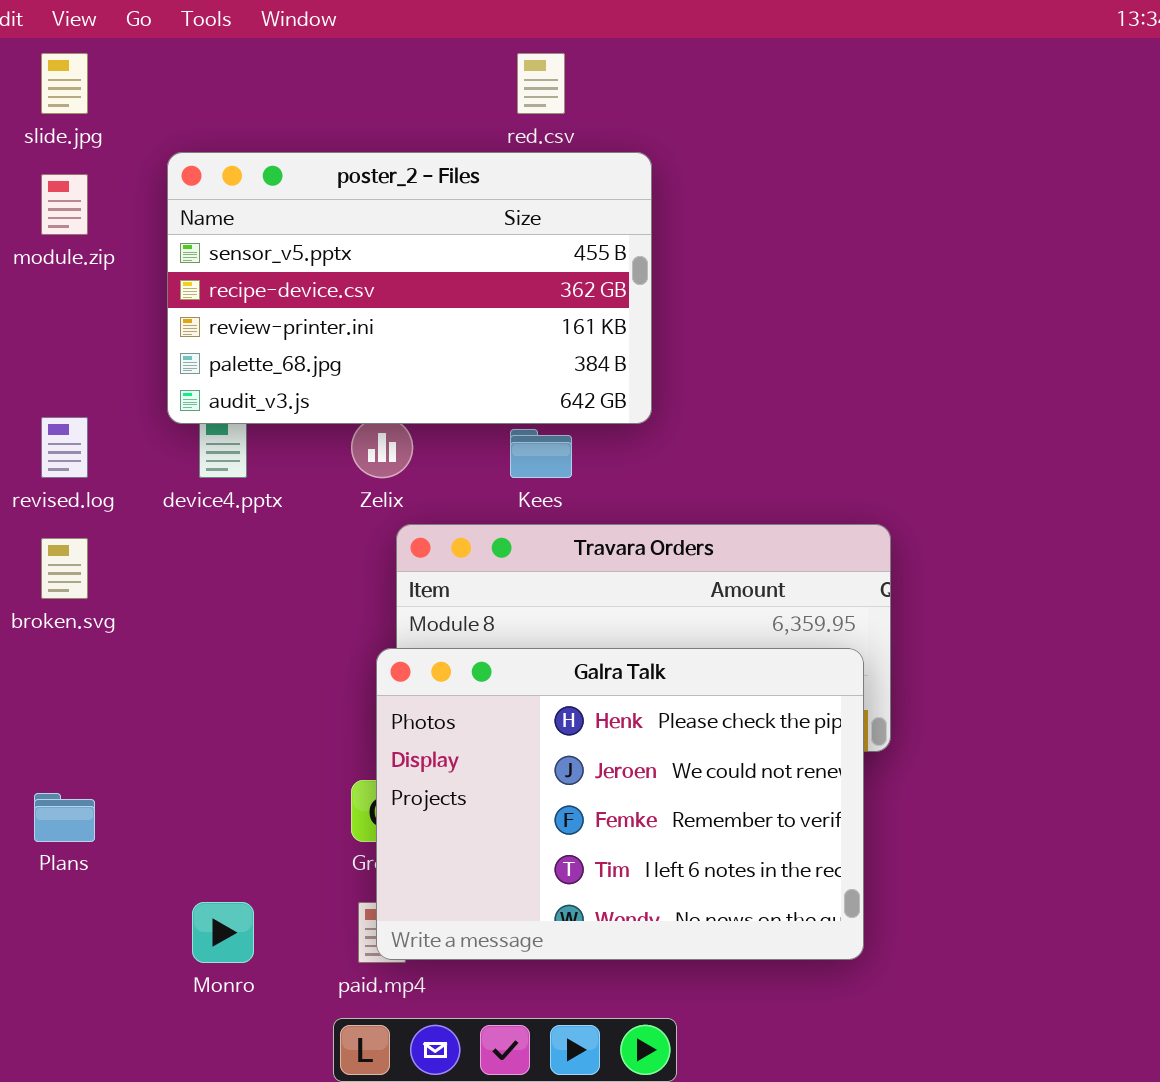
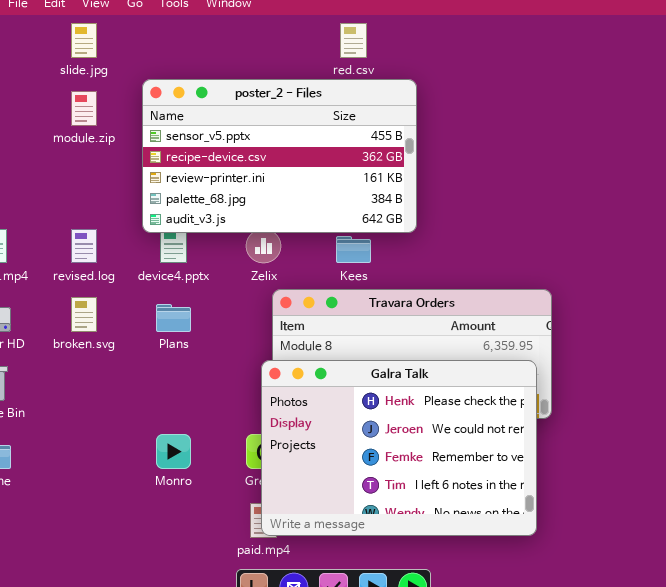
Plans: [34,793,95,842] -> [156,304,191,332], moved
Monro: [192,902,254,963] -> [156,434,191,469], moved

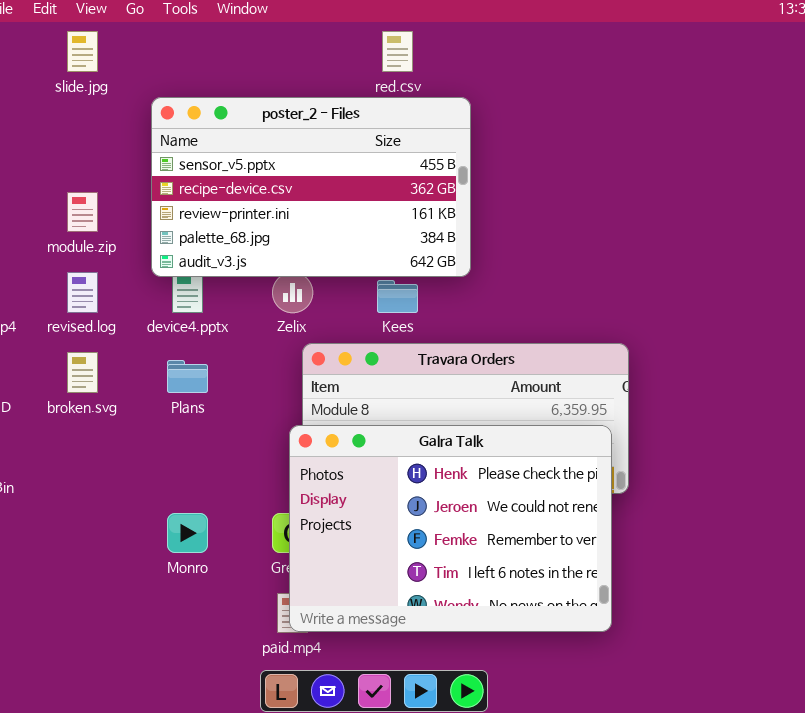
module.zip: [71,91,97,126] -> [67,192,98,232], moved

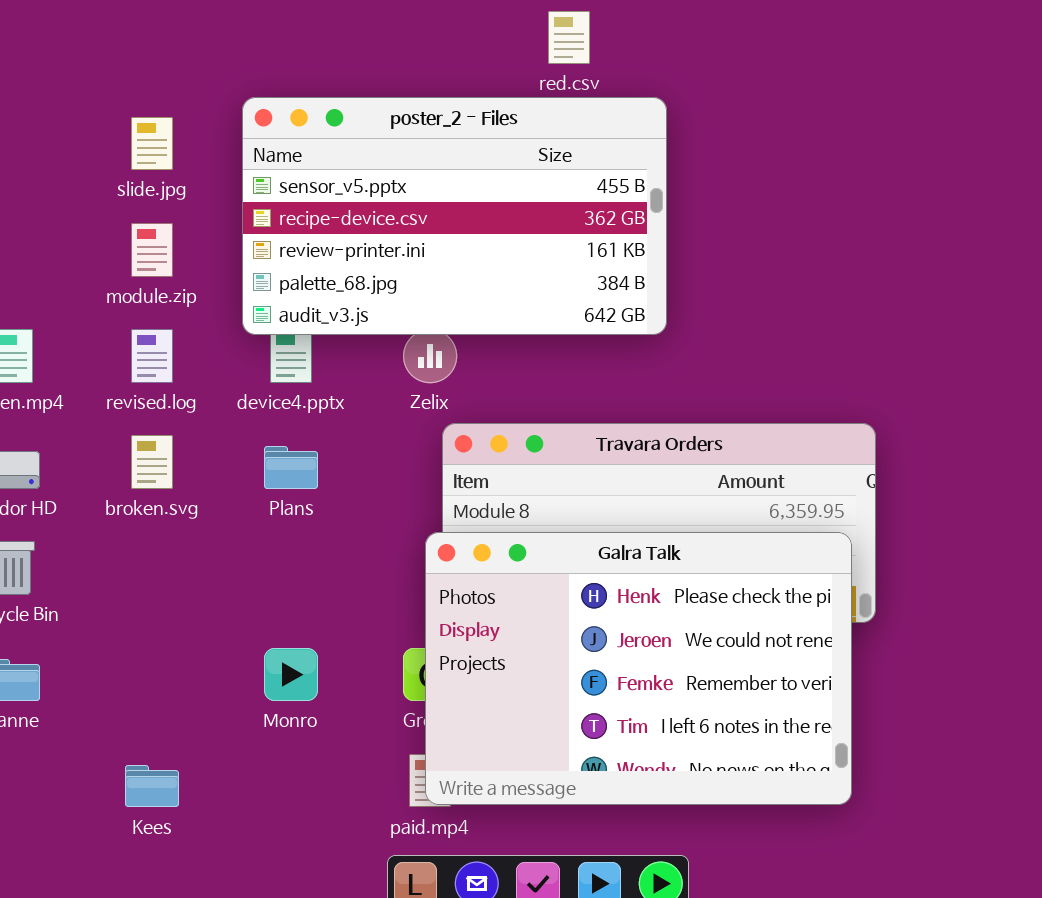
slide.jpg: [67,31,98,72] -> [131,117,173,170], moved
Kees: [377,280,418,313] -> [125,765,179,807], moved

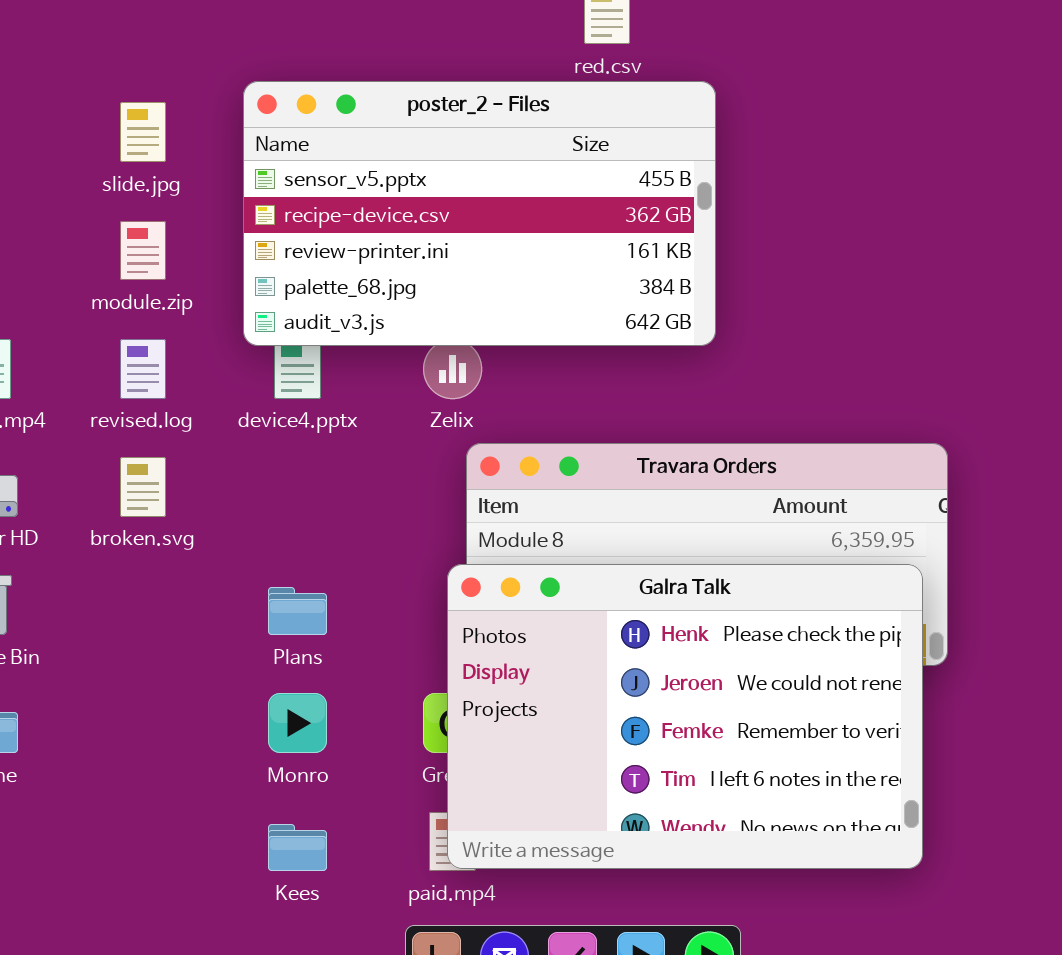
Plans: [264,446,318,489] -> [268,587,327,635], moved
Kees: [125,765,179,807] -> [268,824,327,871], moved

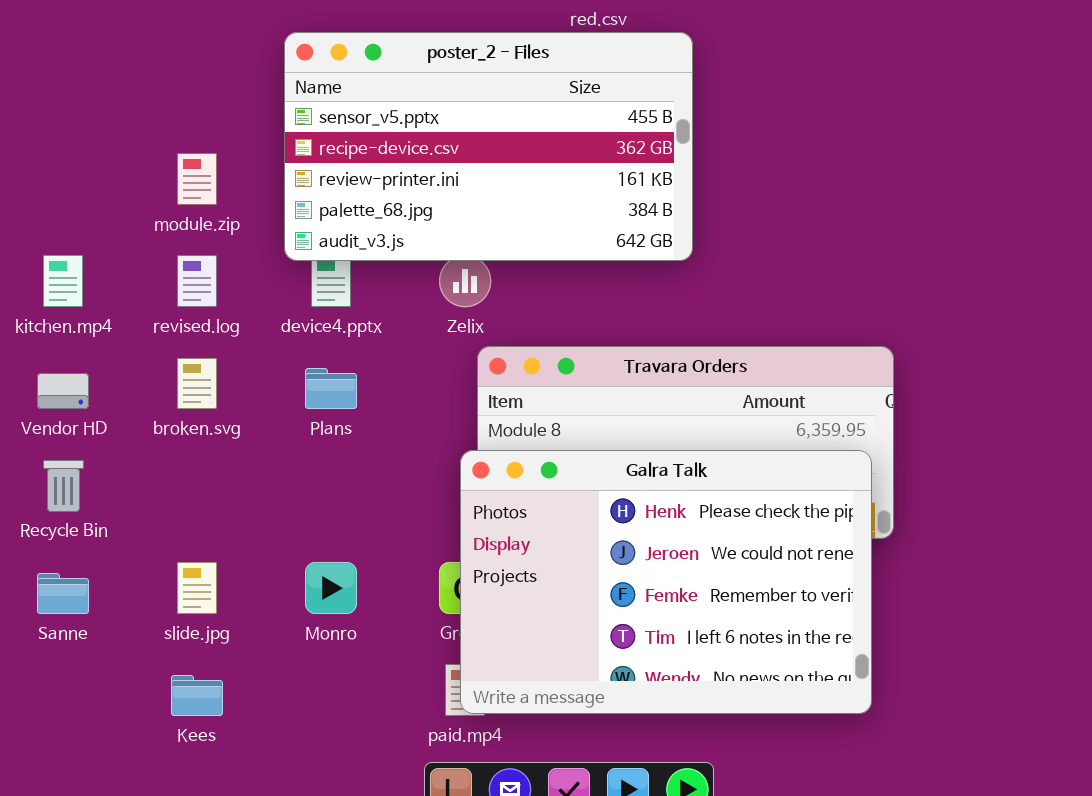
slide.jpg: [120,102,166,162] -> [177,562,217,614], moved
Plans: [268,587,327,635] -> [305,368,357,409], moved
Kees: [268,824,327,871] -> [171,675,223,716], moved

